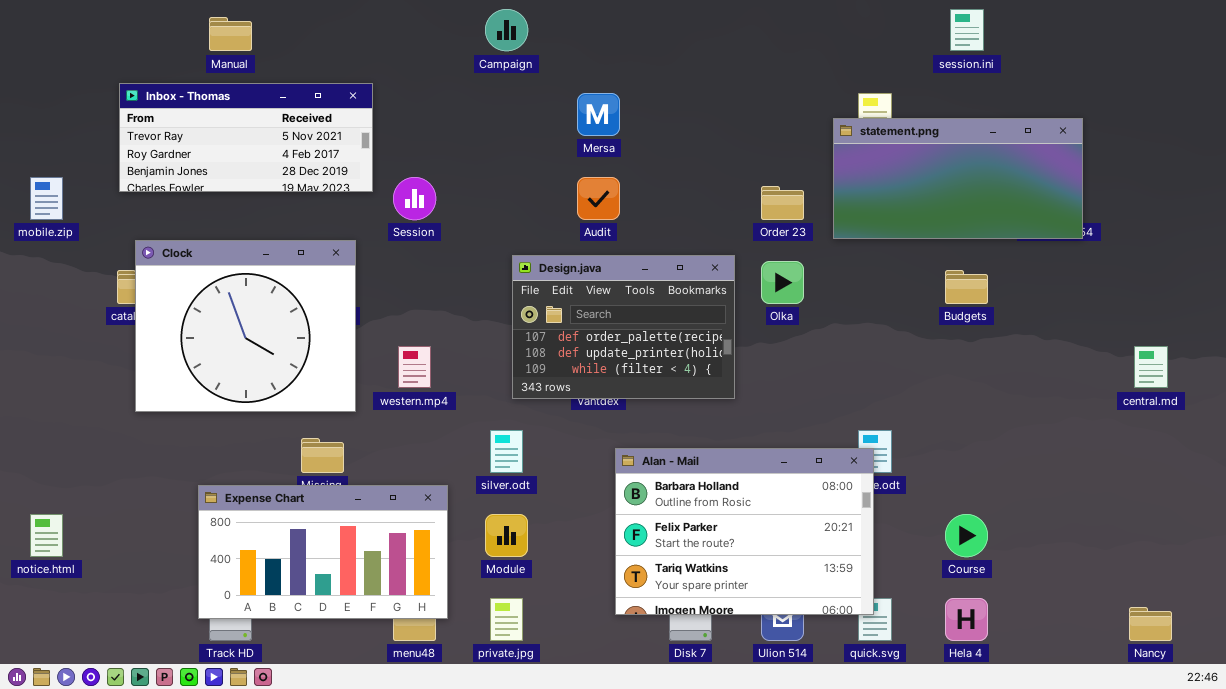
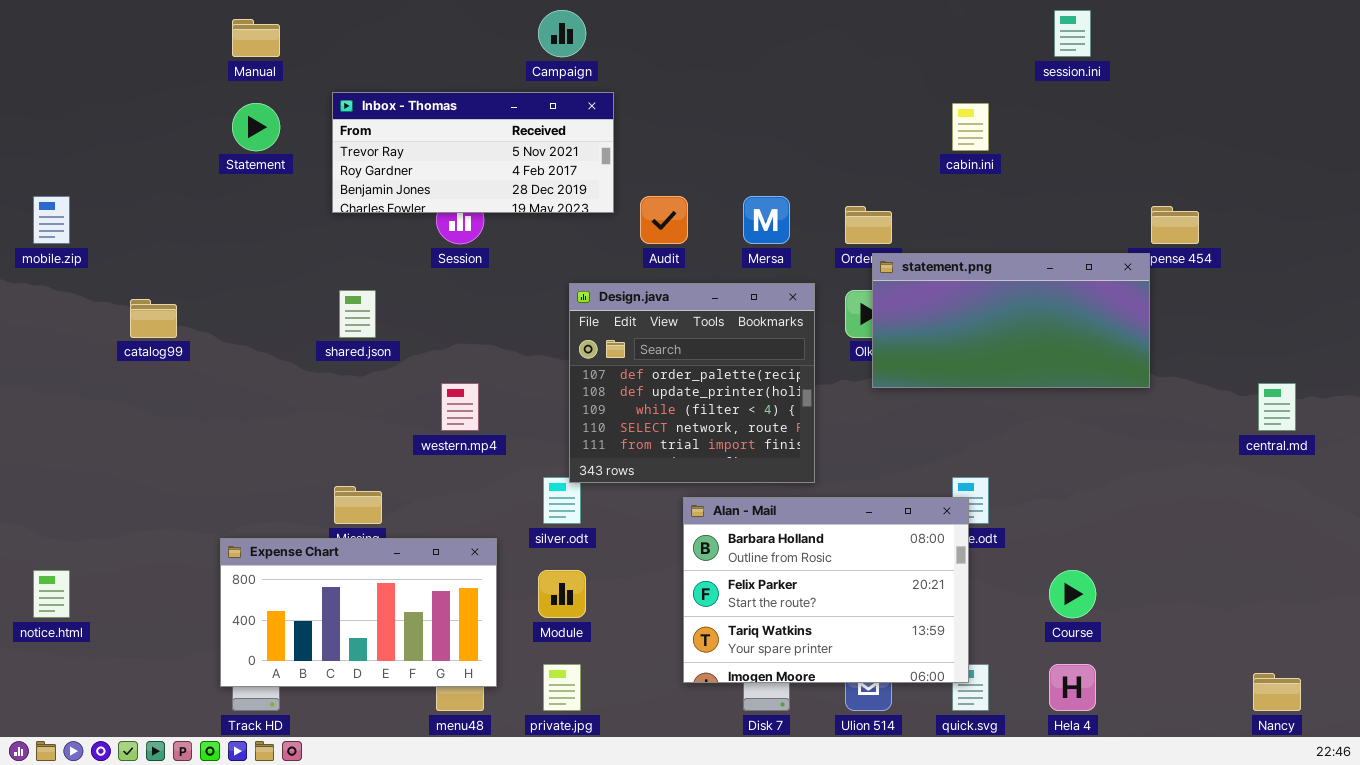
Inbox - Thomas: [119,83,373,192] -> [332,92,614,213], moved
Mersa: [577,93,620,136] -> [743,196,790,244], moved
statement.png: [833,118,1083,239] -> [872,253,1150,388], moved
Clock: [135,240,356,412] -> none, closed
Design.java: [512,255,735,399] -> [569,283,815,483], resized

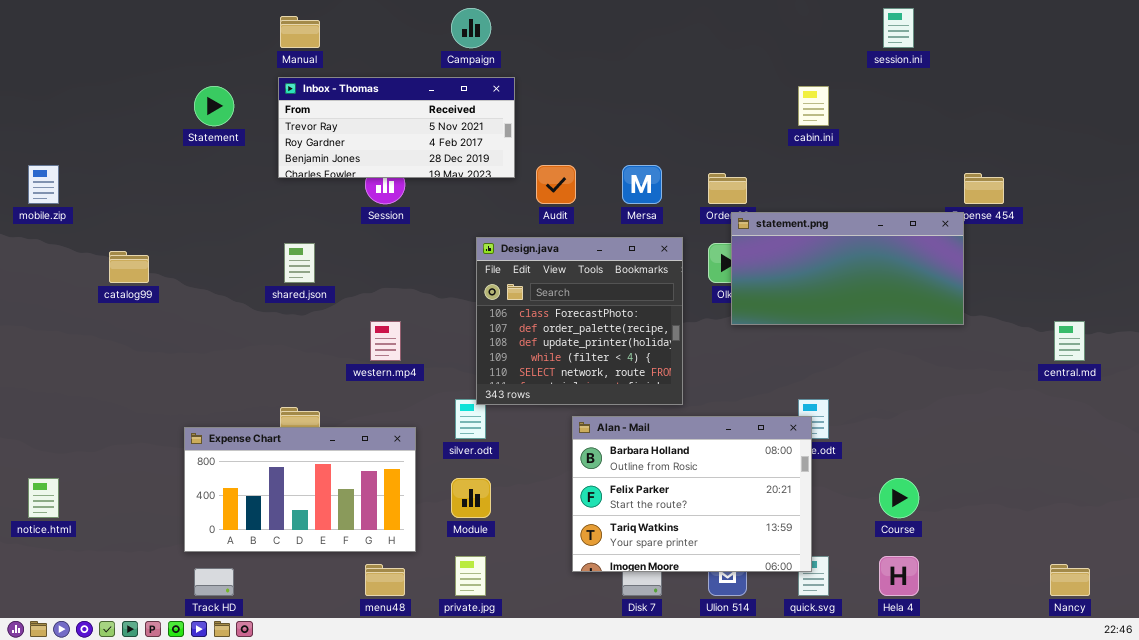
Manual: [232,19,280,57] -> [280,16,320,48], moved
Design.java: [569,283,815,483] -> [476,237,683,405], scrolled up 1 row
Expense Chart: [220,538,497,687] -> [184,427,416,552], moved

